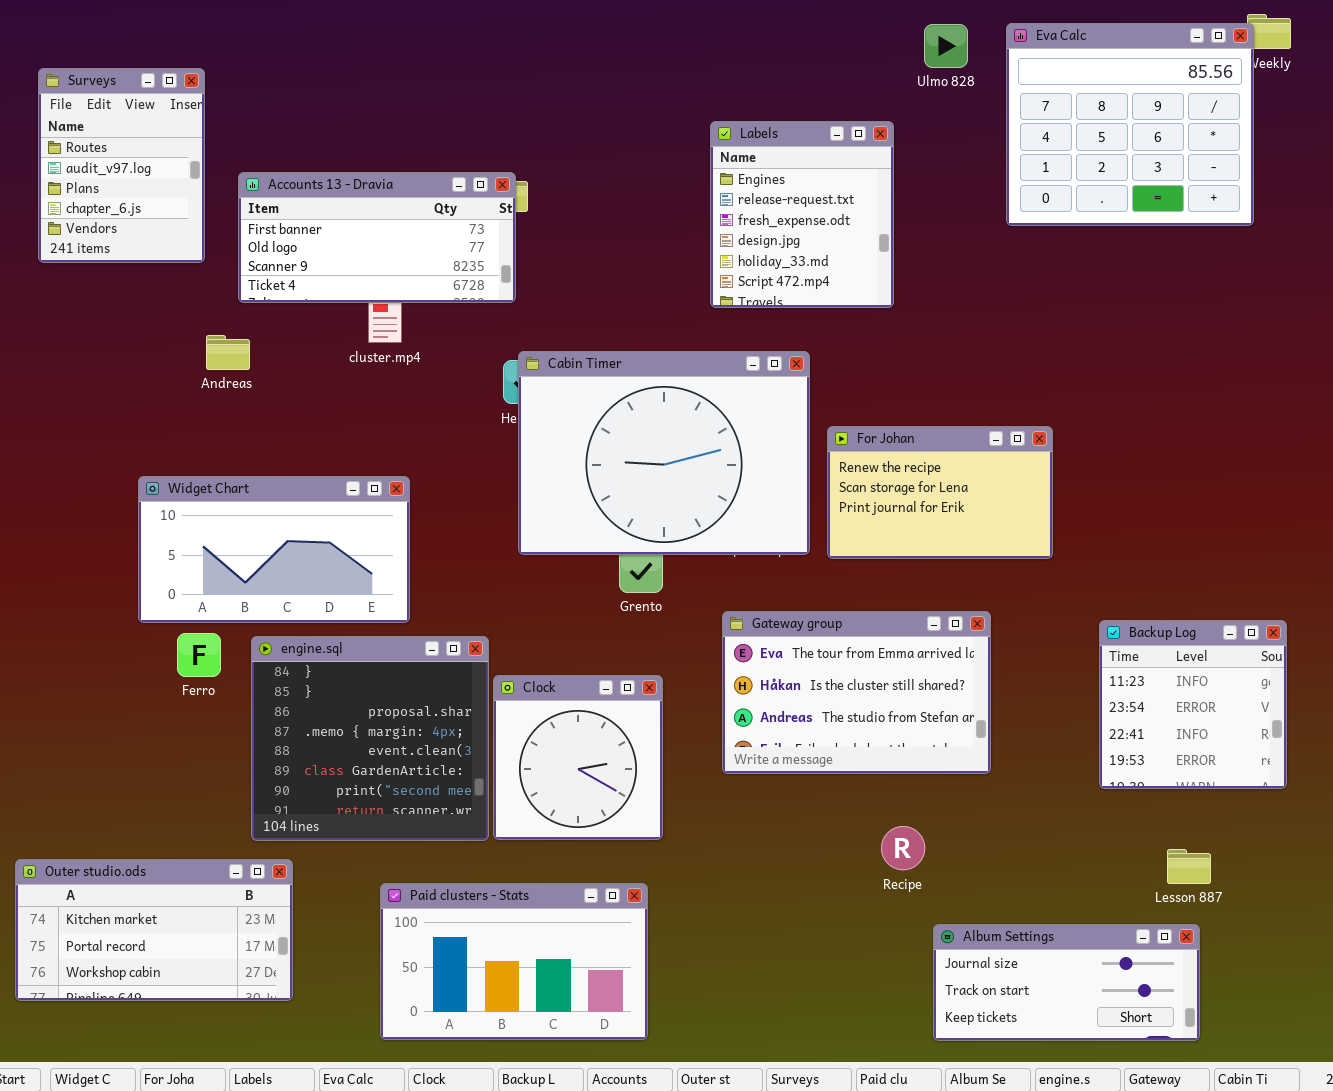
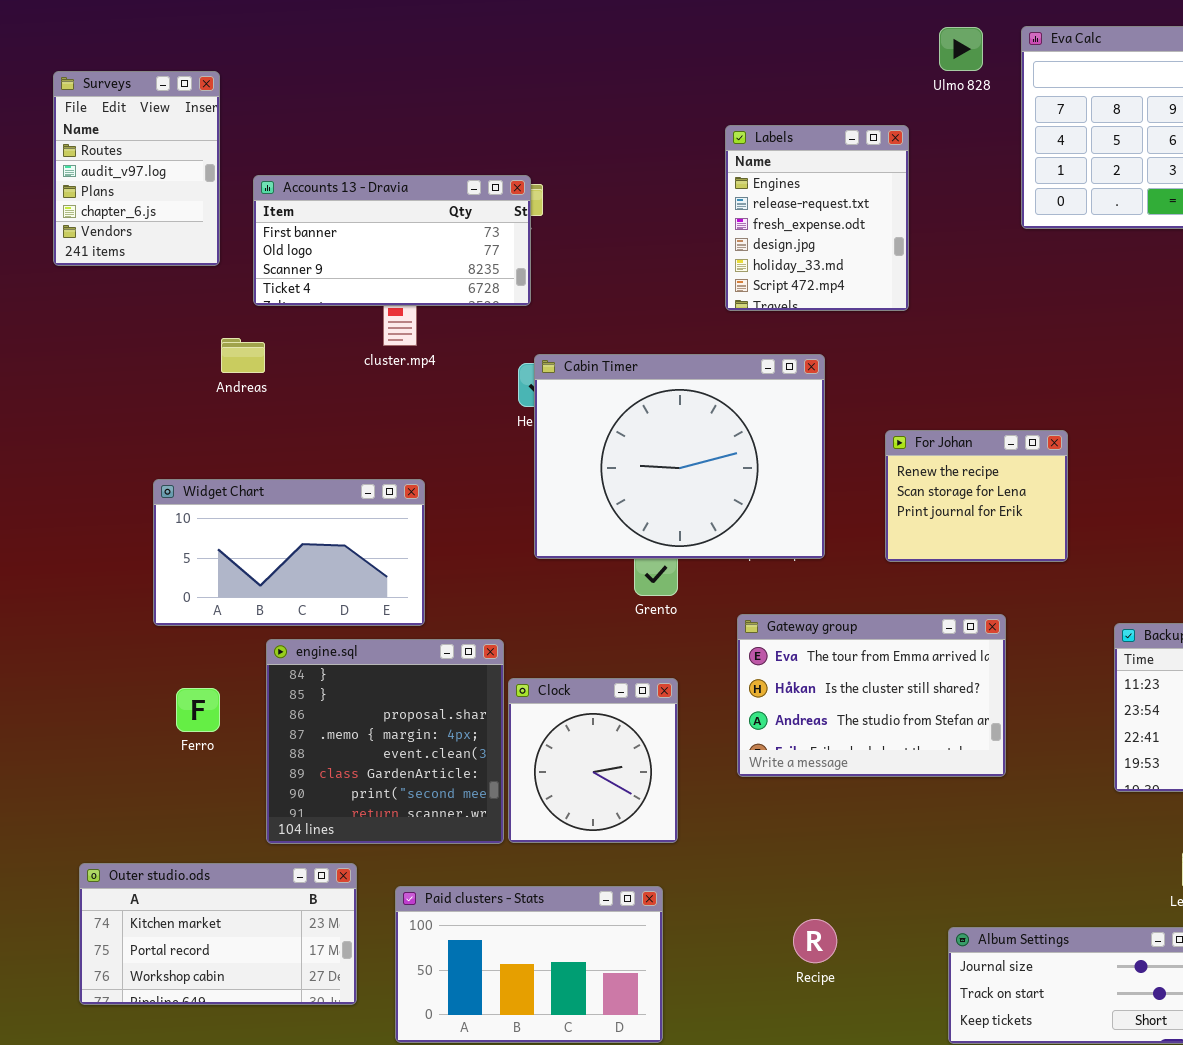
For Johan: [827,426,1053,559] -> [885,430,1068,562], resized
Ferro: [177,633,221,677] -> [176,688,220,732], moved
Recipe: [881,826,925,870] -> [793,919,837,963], moved
Outer studio.ods: [15,859,293,1001] -> [79,863,357,1005], moved

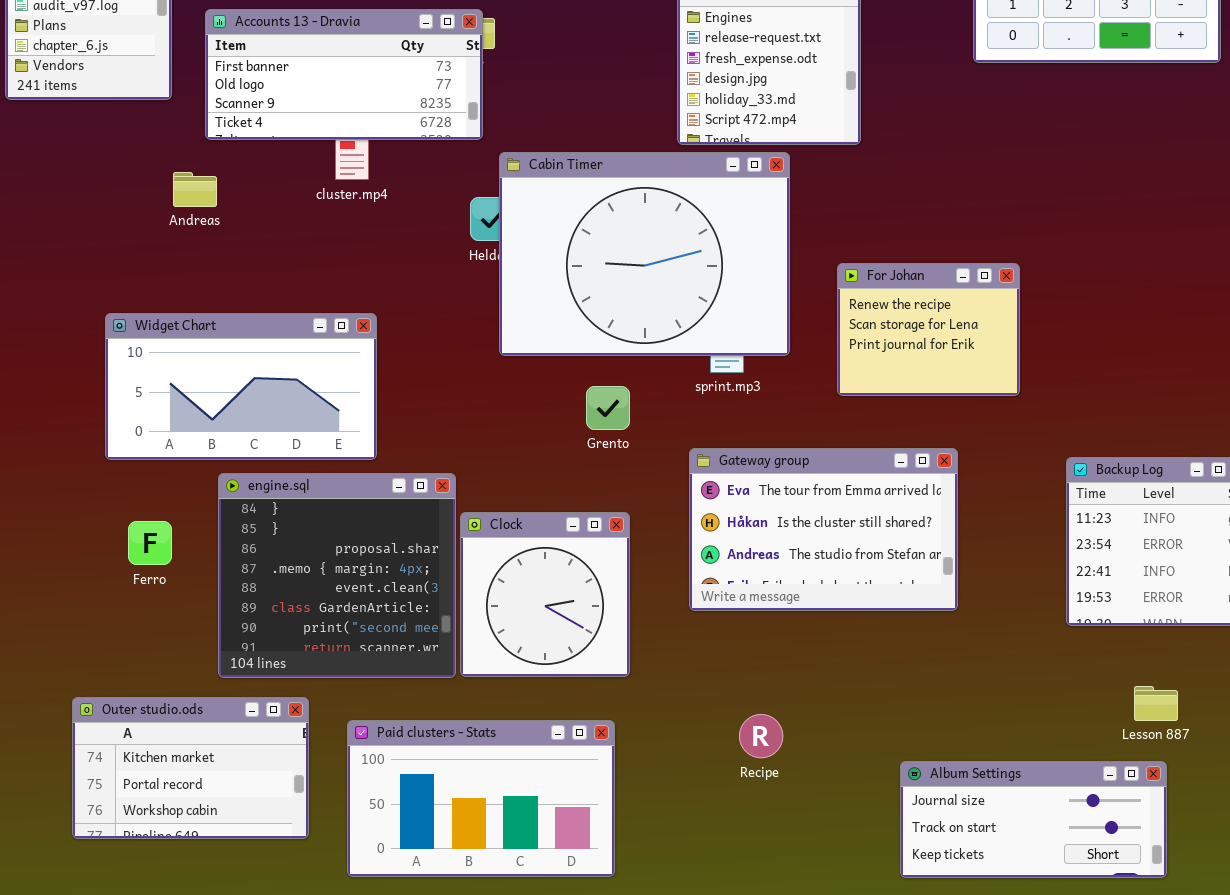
Cabin Timer: [534,354,825,559] -> [499,152,790,356], moved
Outer studio.ods: [79,863,357,1005] -> [72,697,309,839], resized
Recipe: [793,919,837,963] -> [739,714,783,758], moved

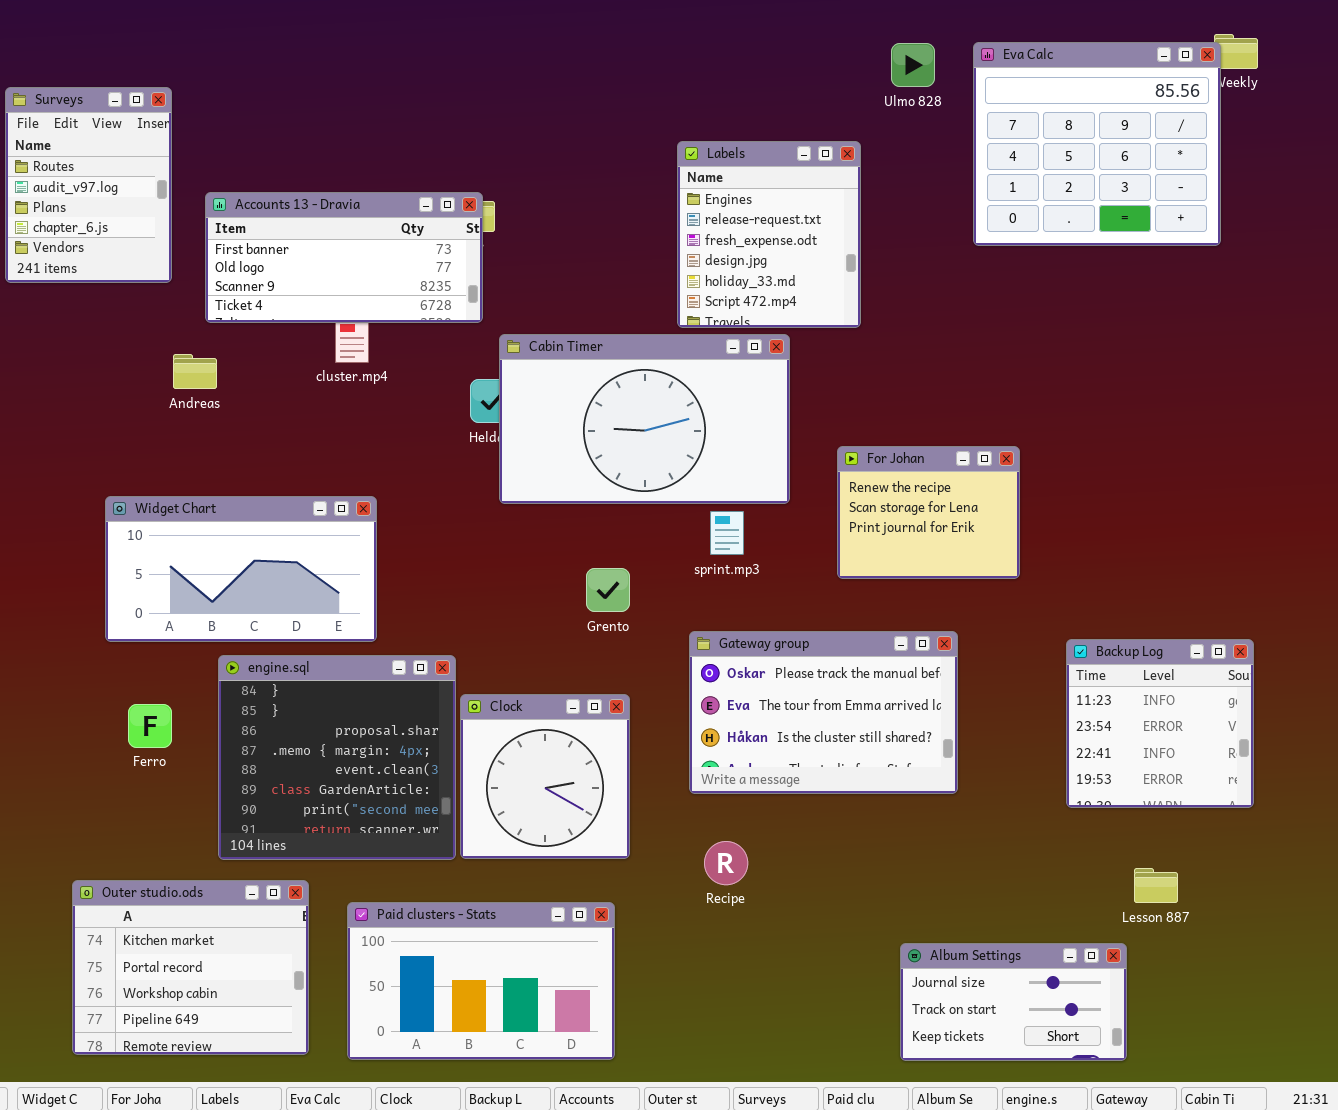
Cabin Timer: [499,152,790,356] -> [499,334,790,504], resized
Gateway group: [689,448,958,611] -> [689,631,958,794], scrolled up 1 row
Outer studio.ods: [72,697,309,839] -> [72,880,309,1055], resized
Recipe: [739,714,783,758] -> [704,841,748,885], moved
Album Settings: [900,761,1167,878] -> [900,943,1127,1061], resized

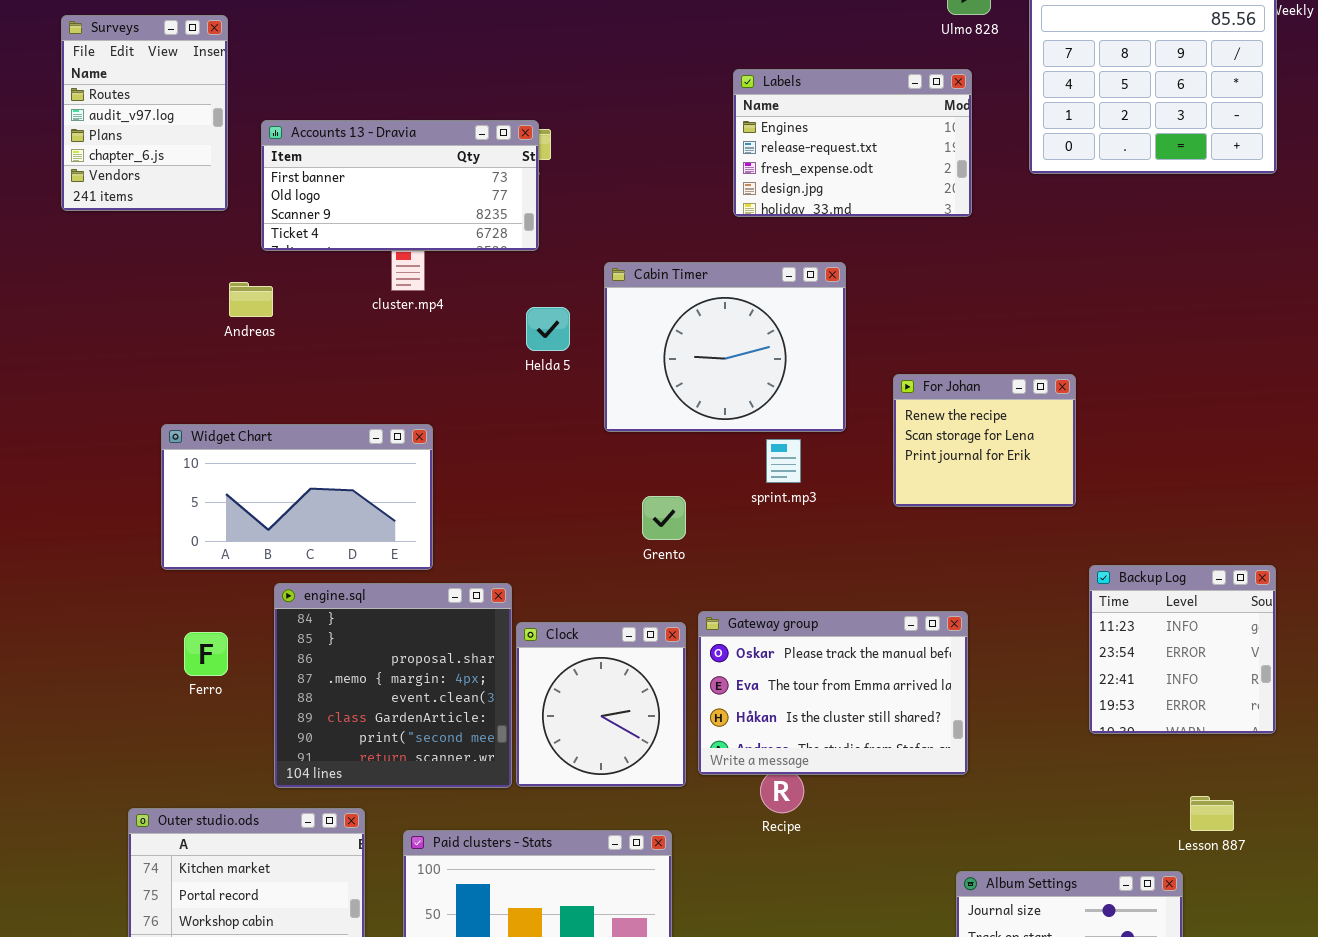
Labels: [677,141,861,328] -> [733,69,972,217], resized
Cabin Timer: [499,334,790,504] -> [604,262,846,432], resized
Gateway group: [689,631,958,794] -> [698,611,968,775], moved
Backup Log: [1066,639,1254,808] -> [1089,565,1276,734], moved

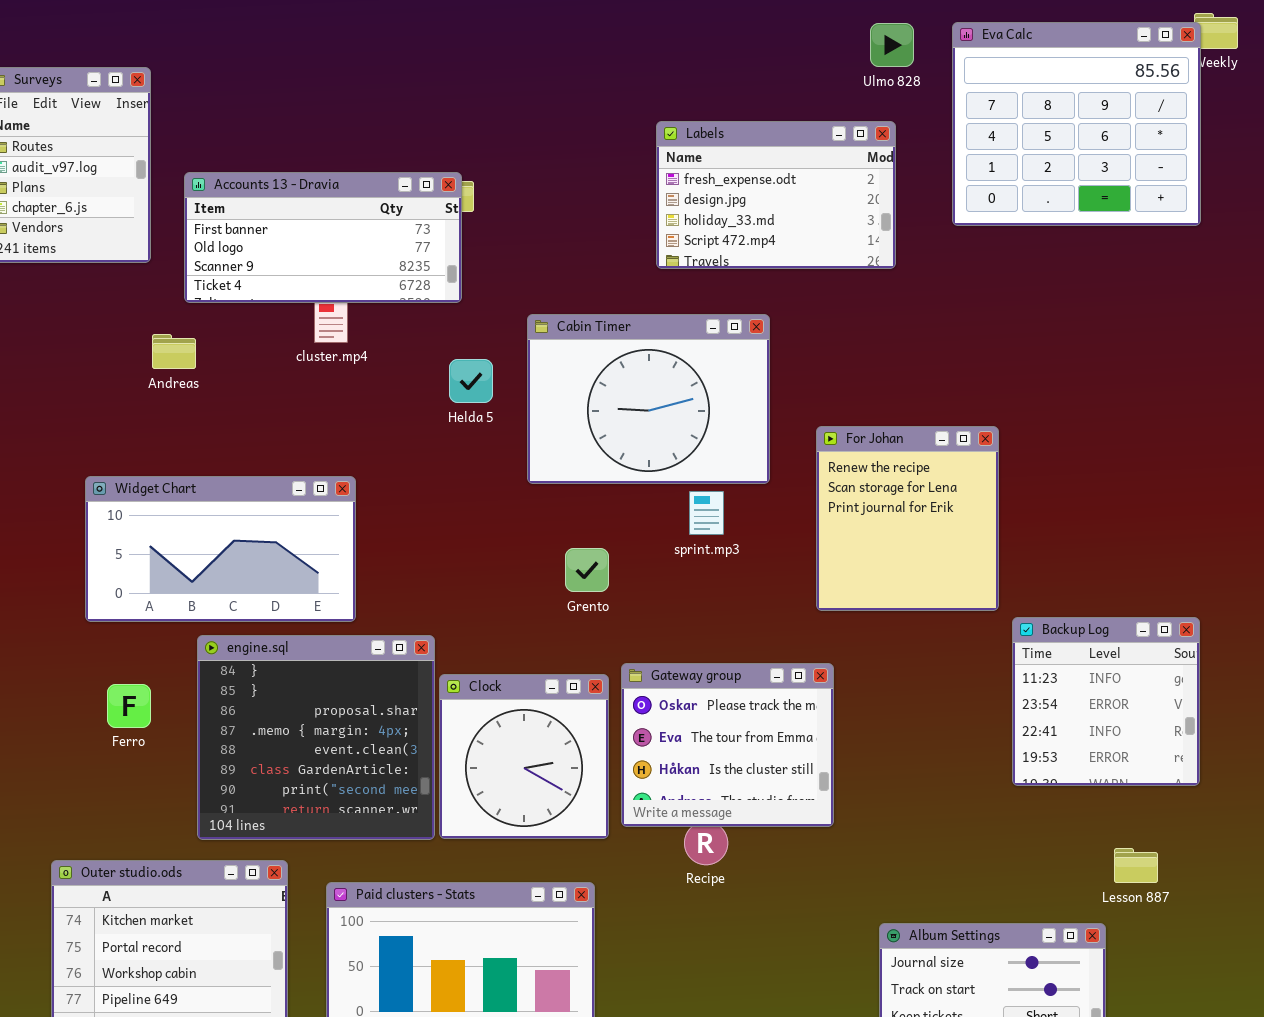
Labels: [733,69,972,217] -> [656,121,896,269], scrolled down 2 rows
For Johan: [893,374,1076,507] -> [816,426,999,611], resized
Gateway group: [698,611,968,775] -> [621,663,834,827], resized

